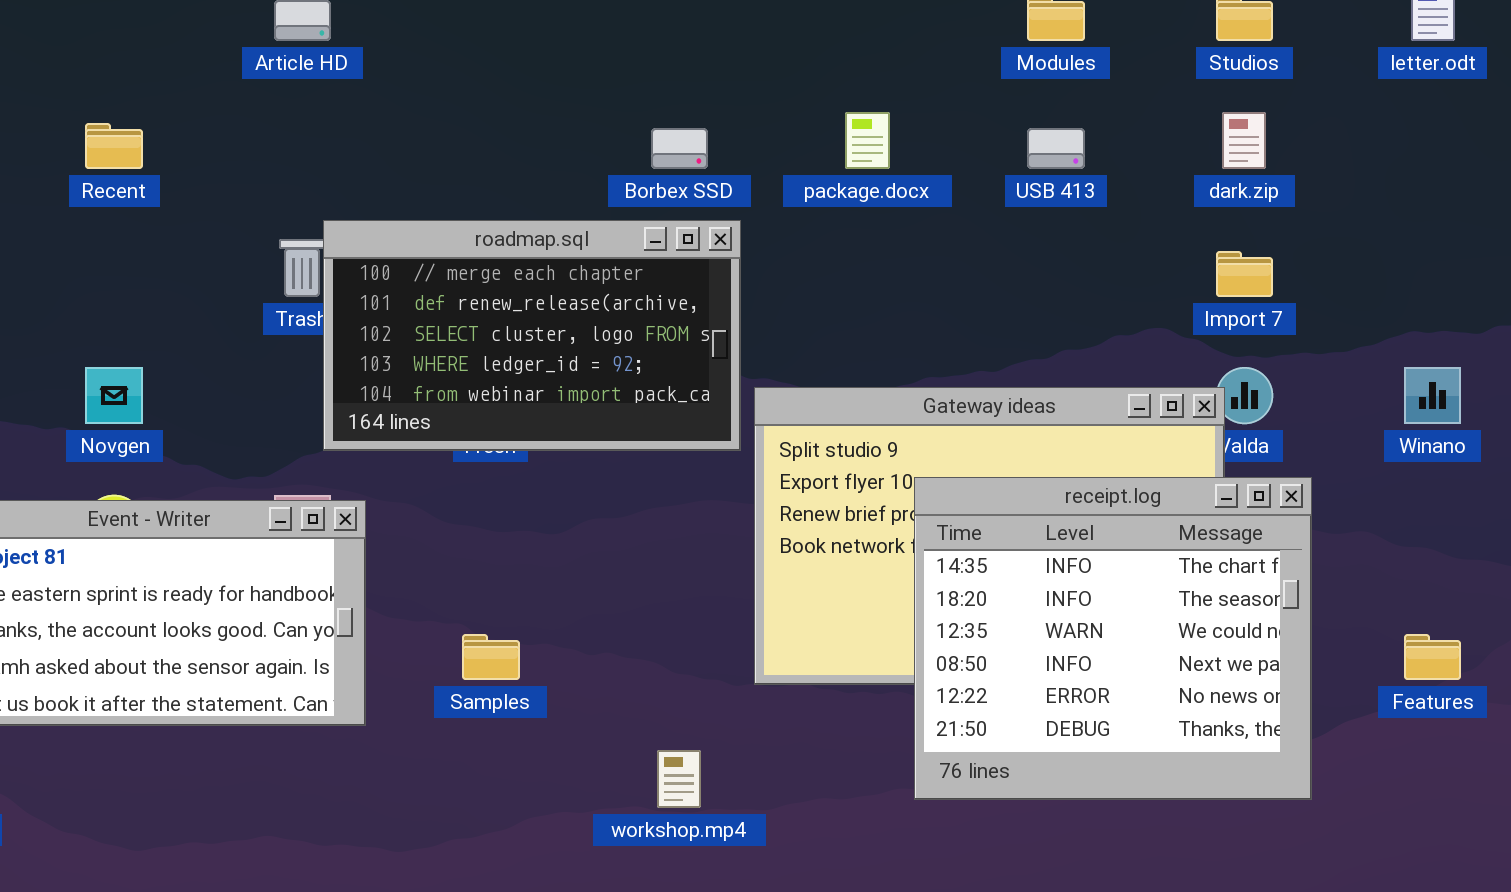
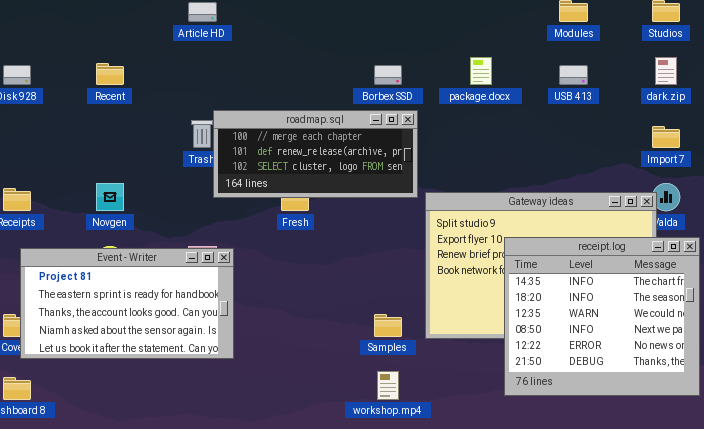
roadmap.sql: [323,220,741,451] -> [213,110,418,198], resized
Samples: [462,634,520,680] -> [374,314,402,337], moved

